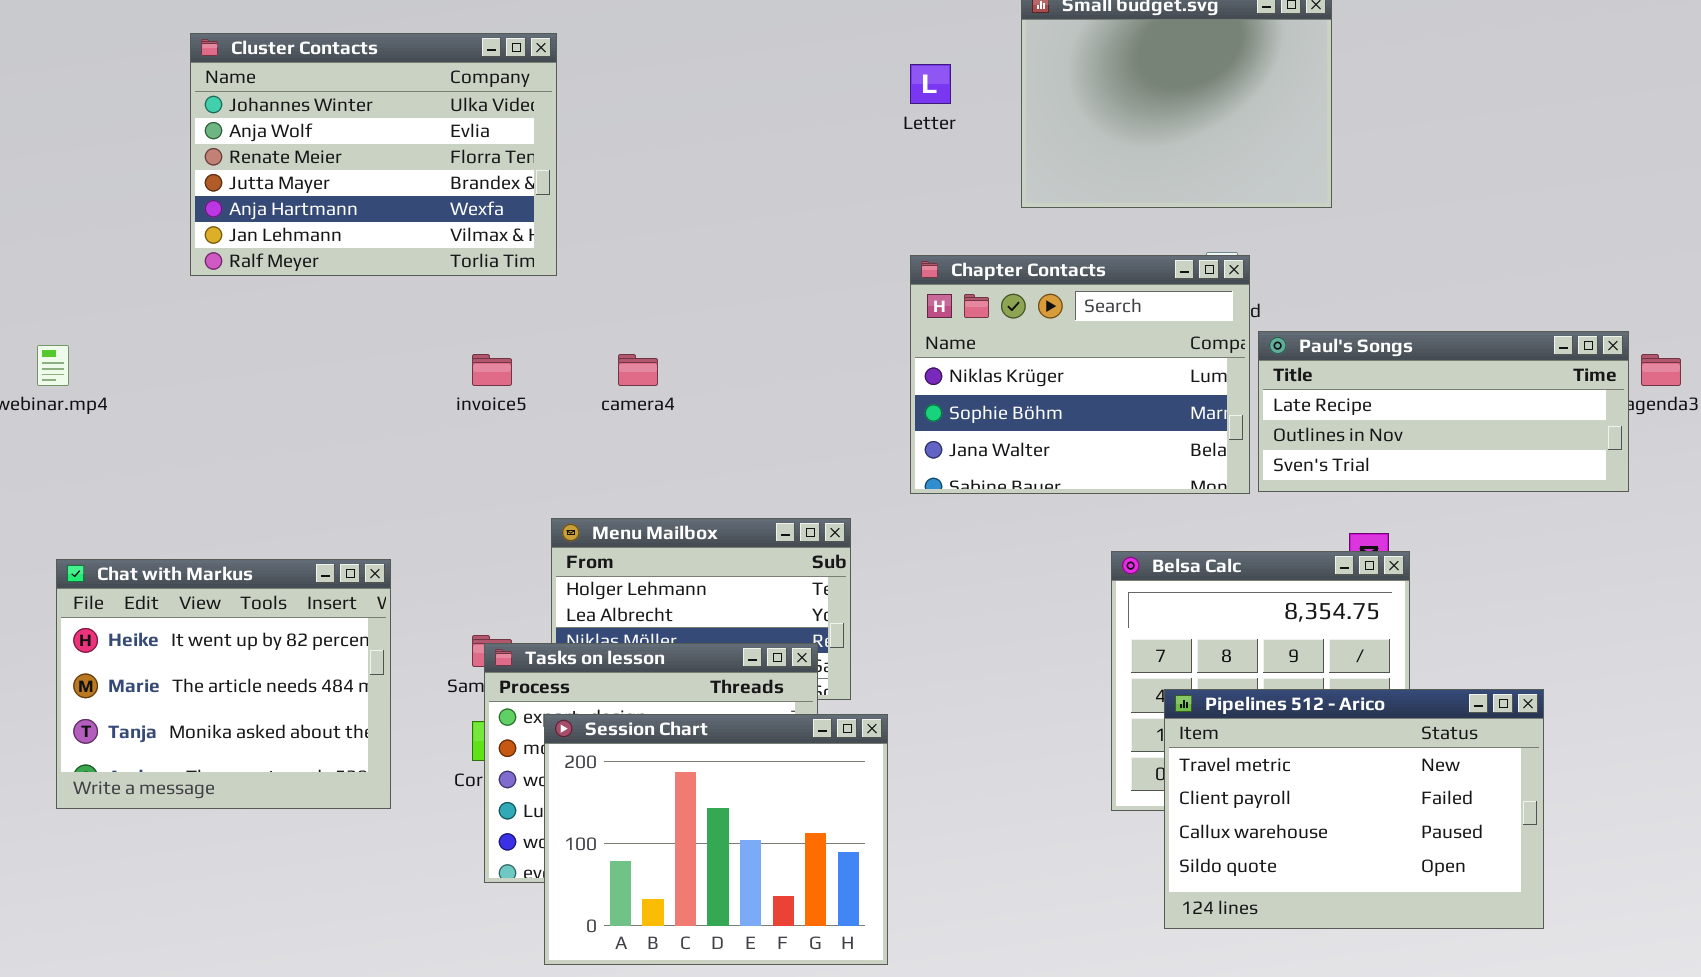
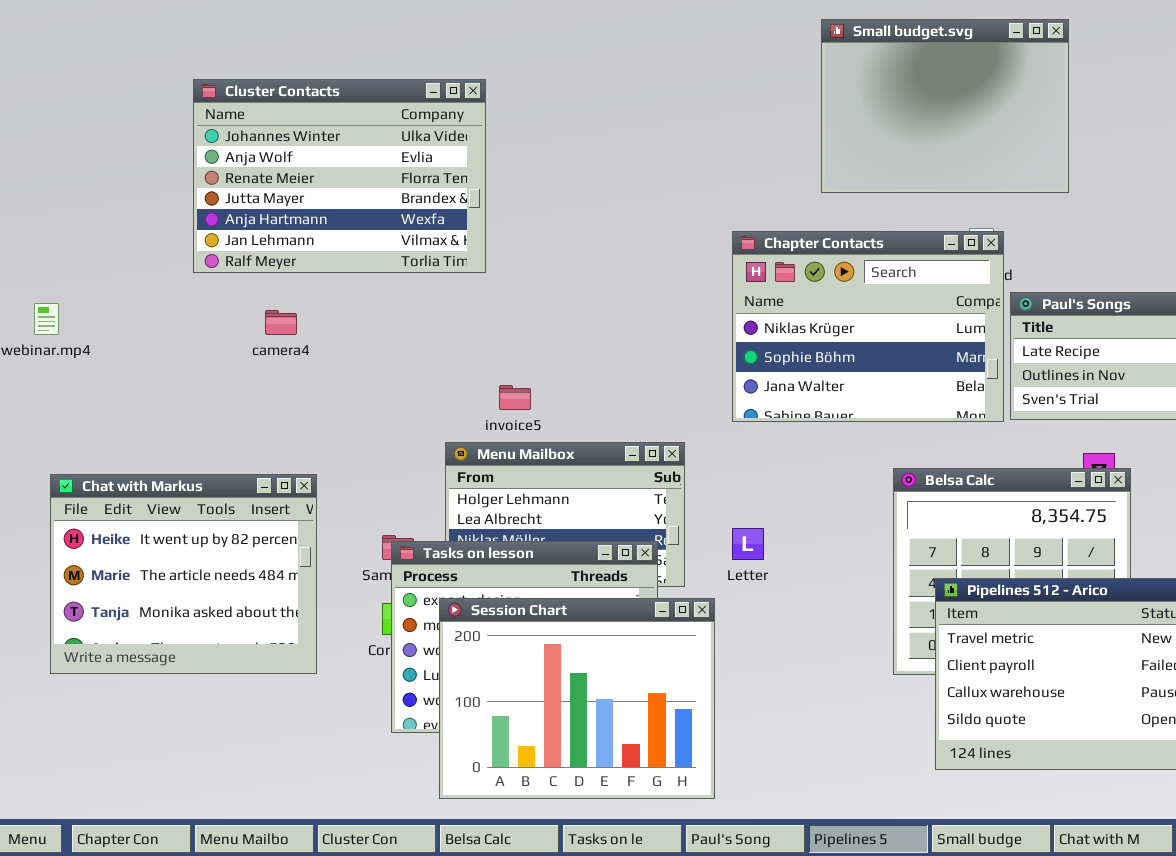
Cluster Contacts: [190,33,557,276] -> [193,79,486,273], moved
Letter: [910,64,951,104] -> [732,528,764,560], moved
invoice5: [472,354,512,386] -> [499,385,531,410], moved
camera4: [618,354,658,386] -> [265,310,297,335], moved

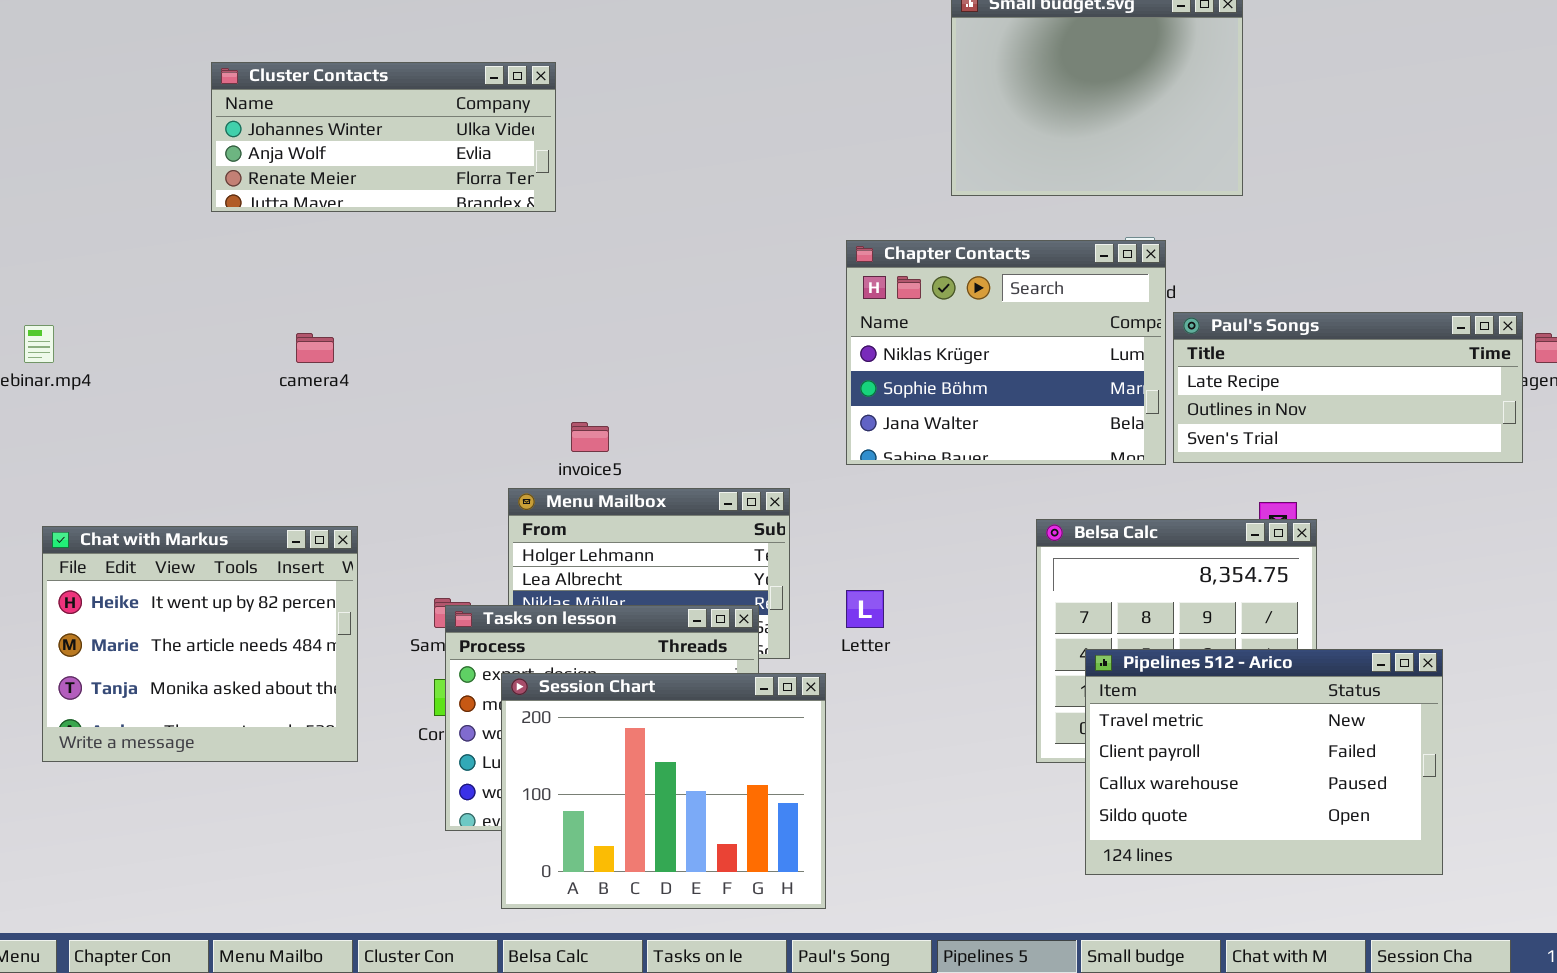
Cluster Contacts: [193,79,486,273] -> [211,62,556,212], resized

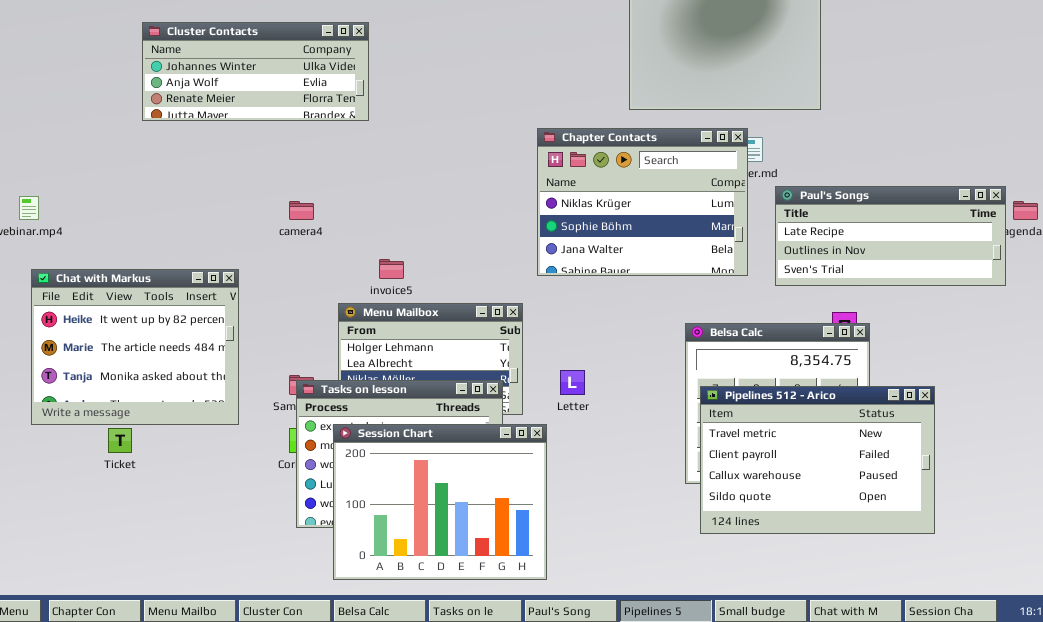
Chapter Contacts: [846,240,1166,465] -> [537,128,748,276], moved
camera4: [296,333,334,363] -> [289,201,314,220], moved
Chat with Markus: [42,526,358,762] -> [31,269,239,425], moved
Pipelines 512 - Arico: [1085,649,1443,875] -> [700,386,935,534], moved

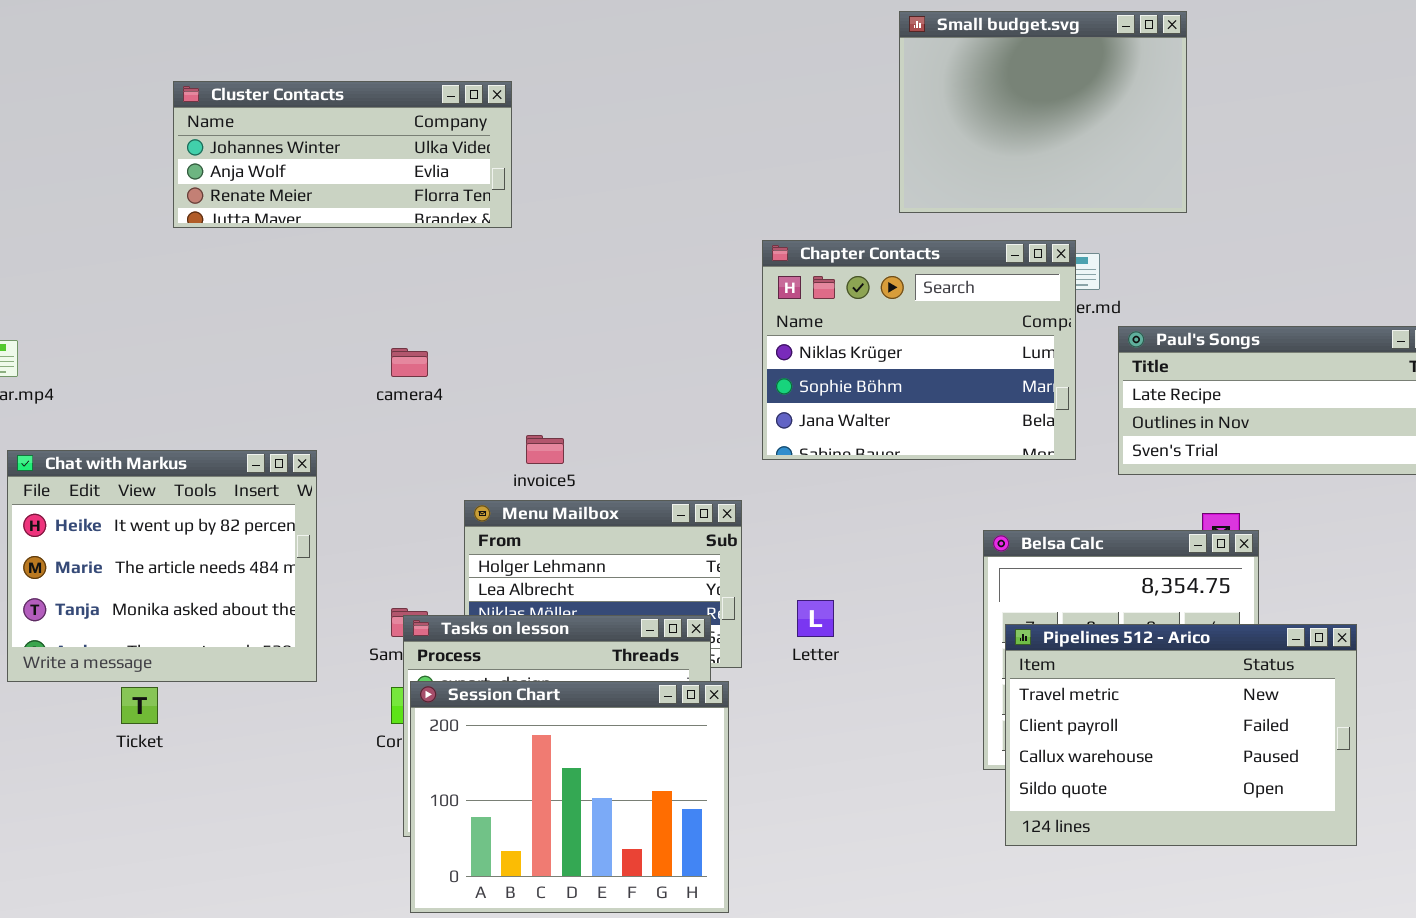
Session Chart: [333,424,547,580] -> [410,681,729,913], moved

